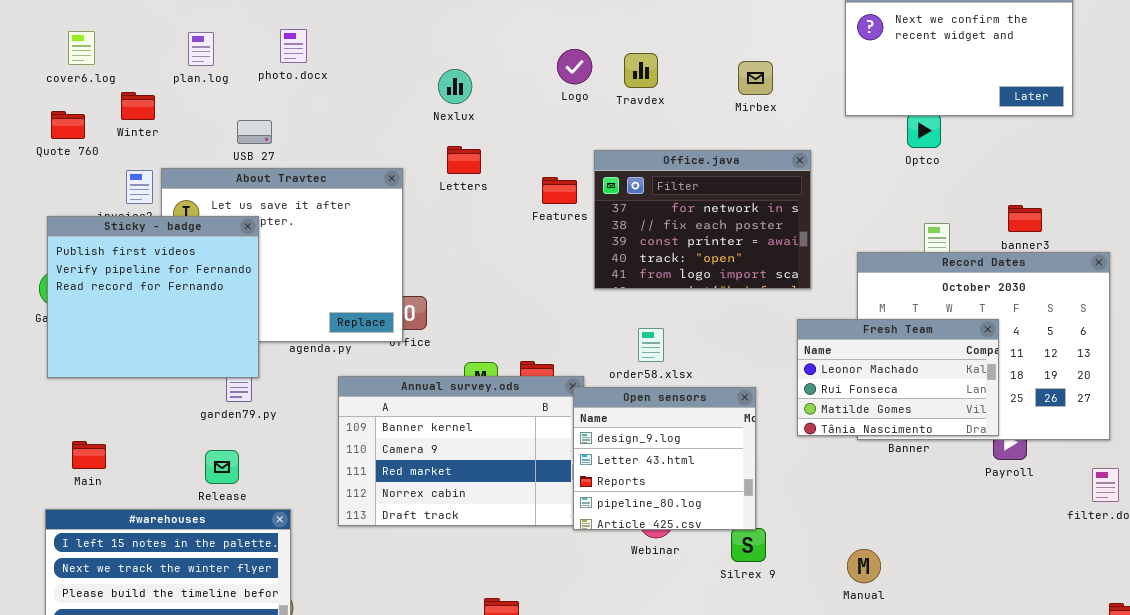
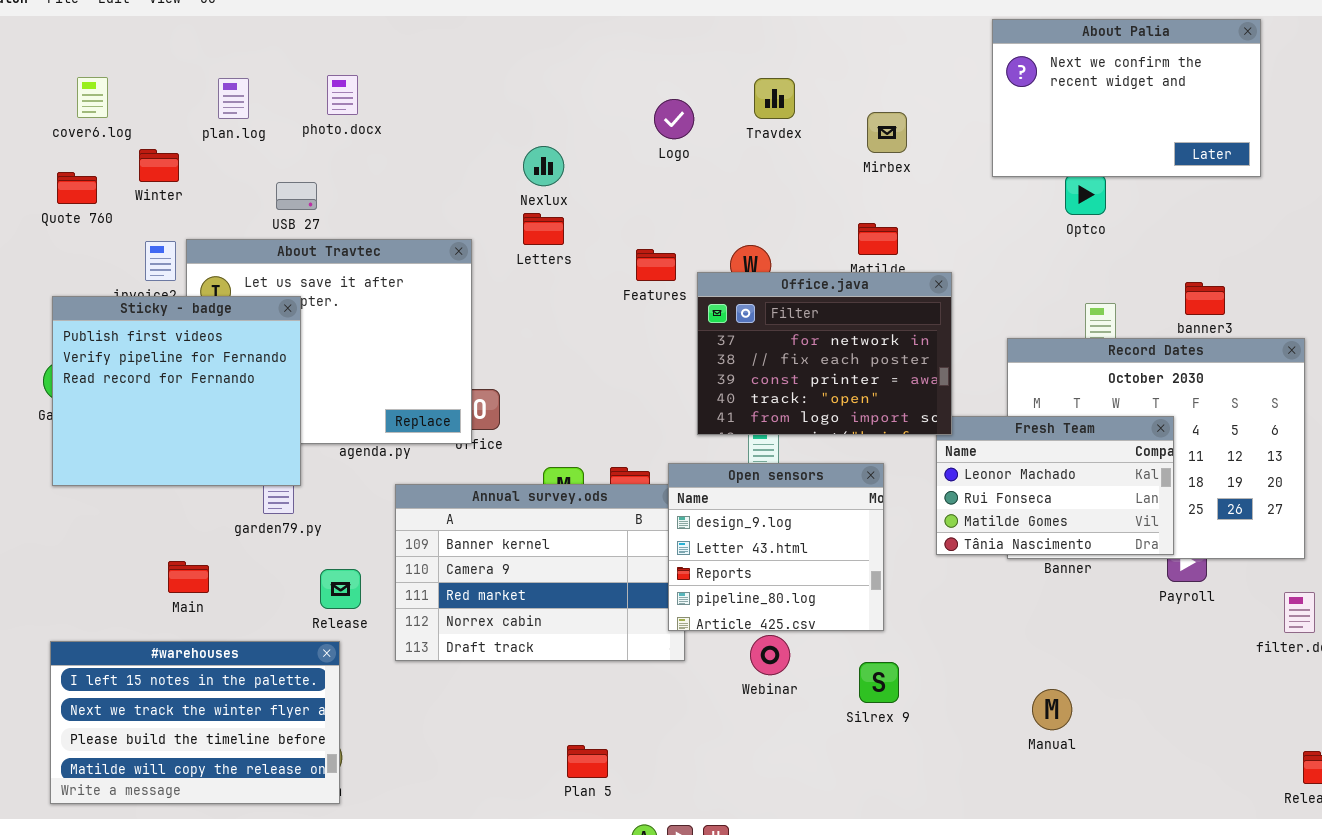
Travdex: [624,53,658,88] -> [754,78,795,119], moved
Nexlux: [438,69,472,104] -> [523,146,564,186], moved
Office.java: [594,150,811,289] -> [697,272,952,435], moved
Open sensors: [573,387,756,530] -> [668,463,884,631], moved
Main: [72,441,106,469] -> [168,561,209,593], moved
Release: [205,450,239,484] -> [320,569,361,609], moved
Manual: [847,549,881,583] -> [1032,689,1072,730], moved

